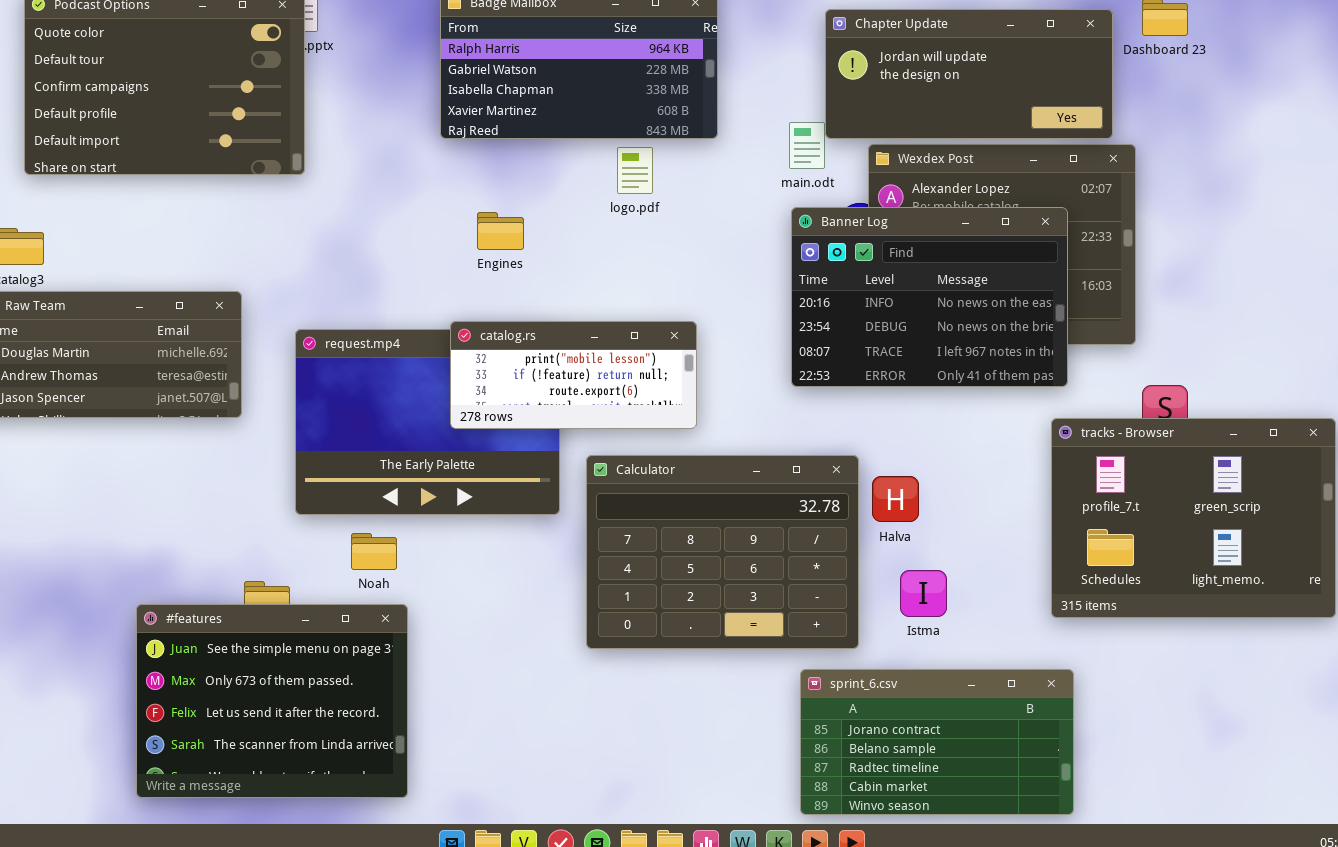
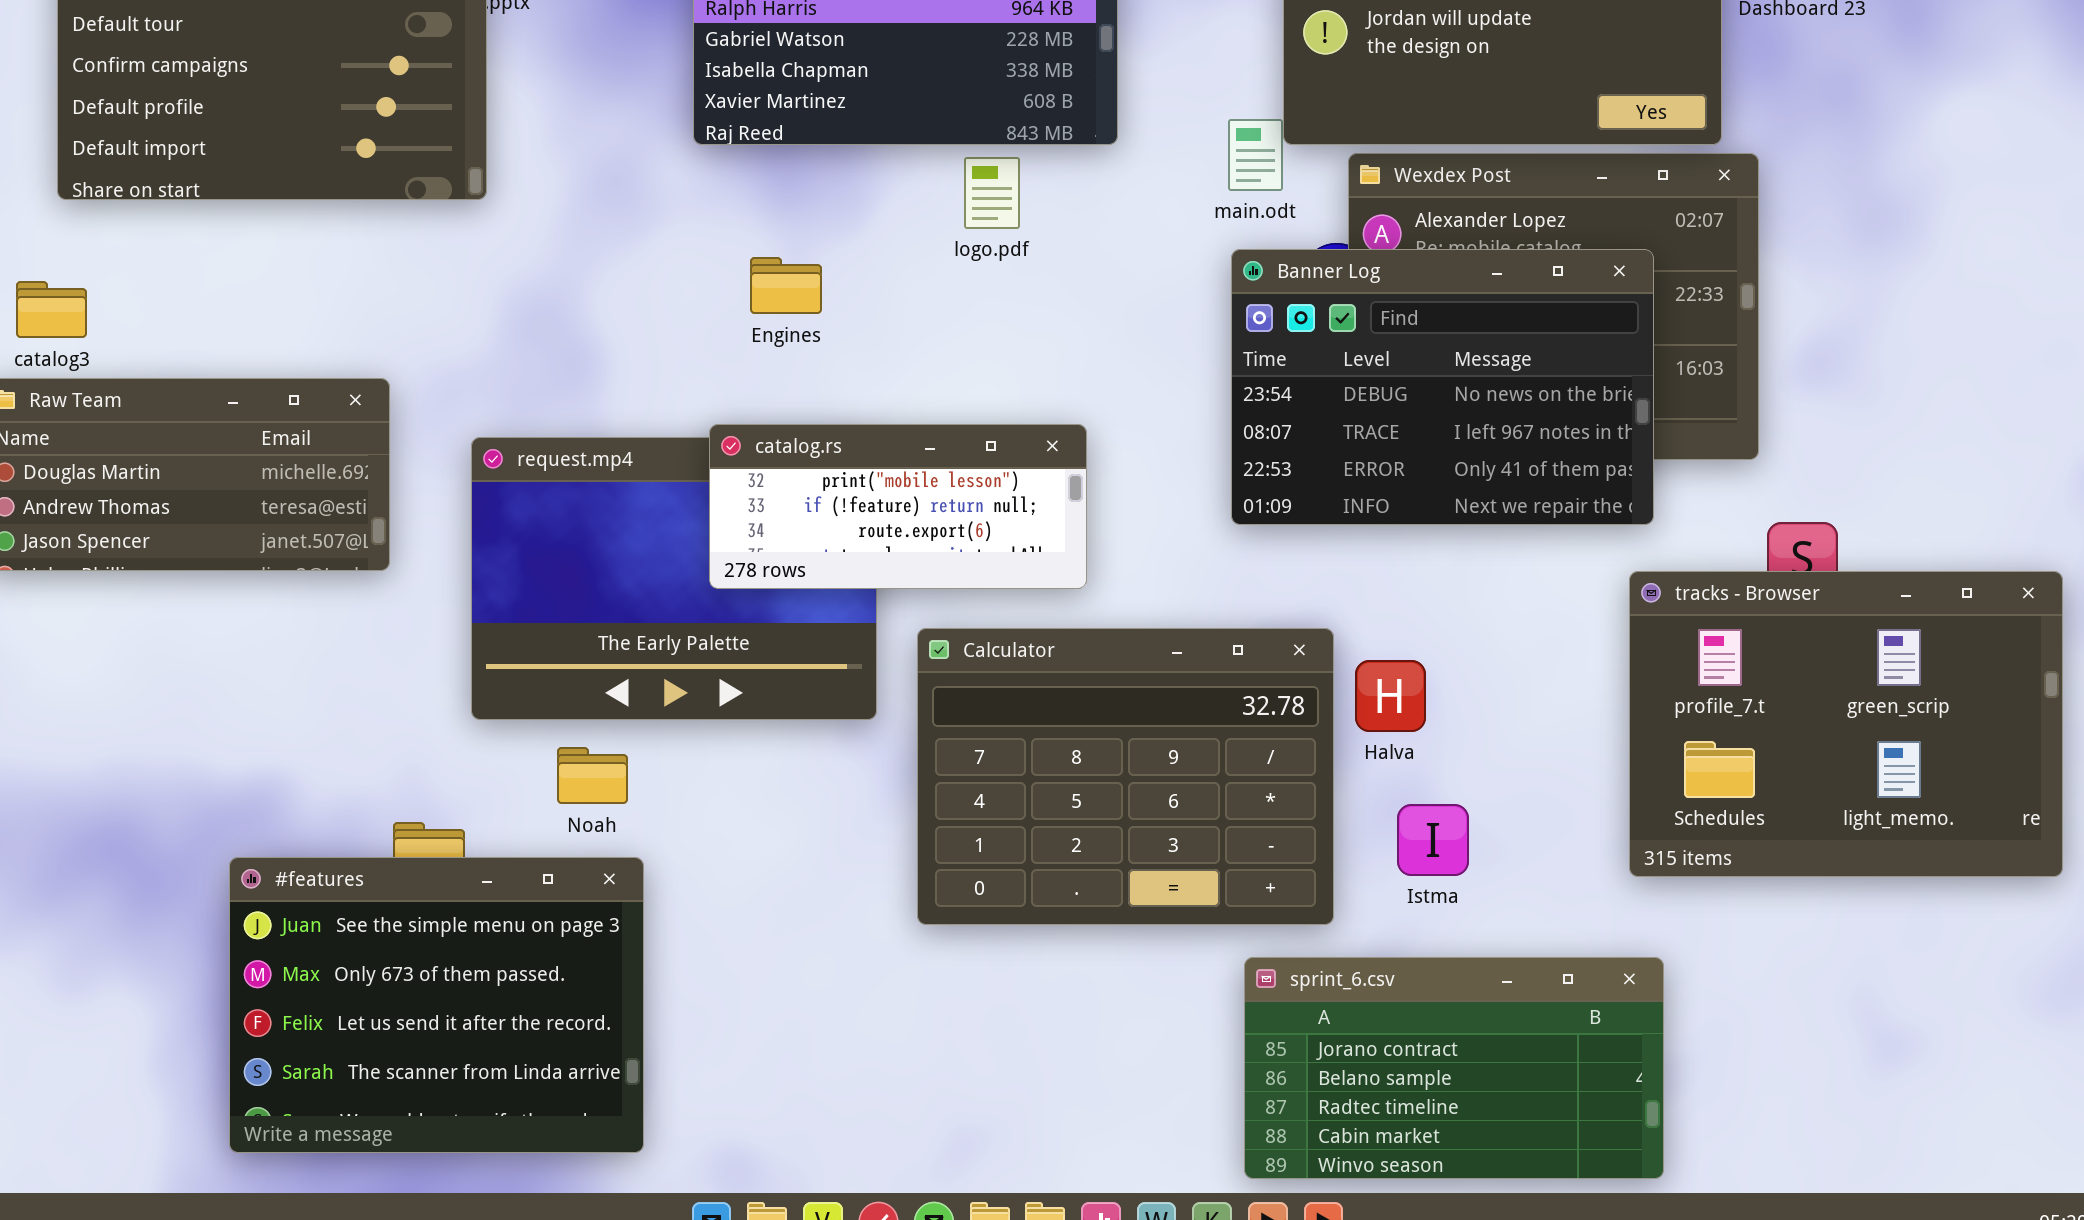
Banner Log: [791,207,1068,387] -> [1231,249,1654,525], scrolled down 1 row

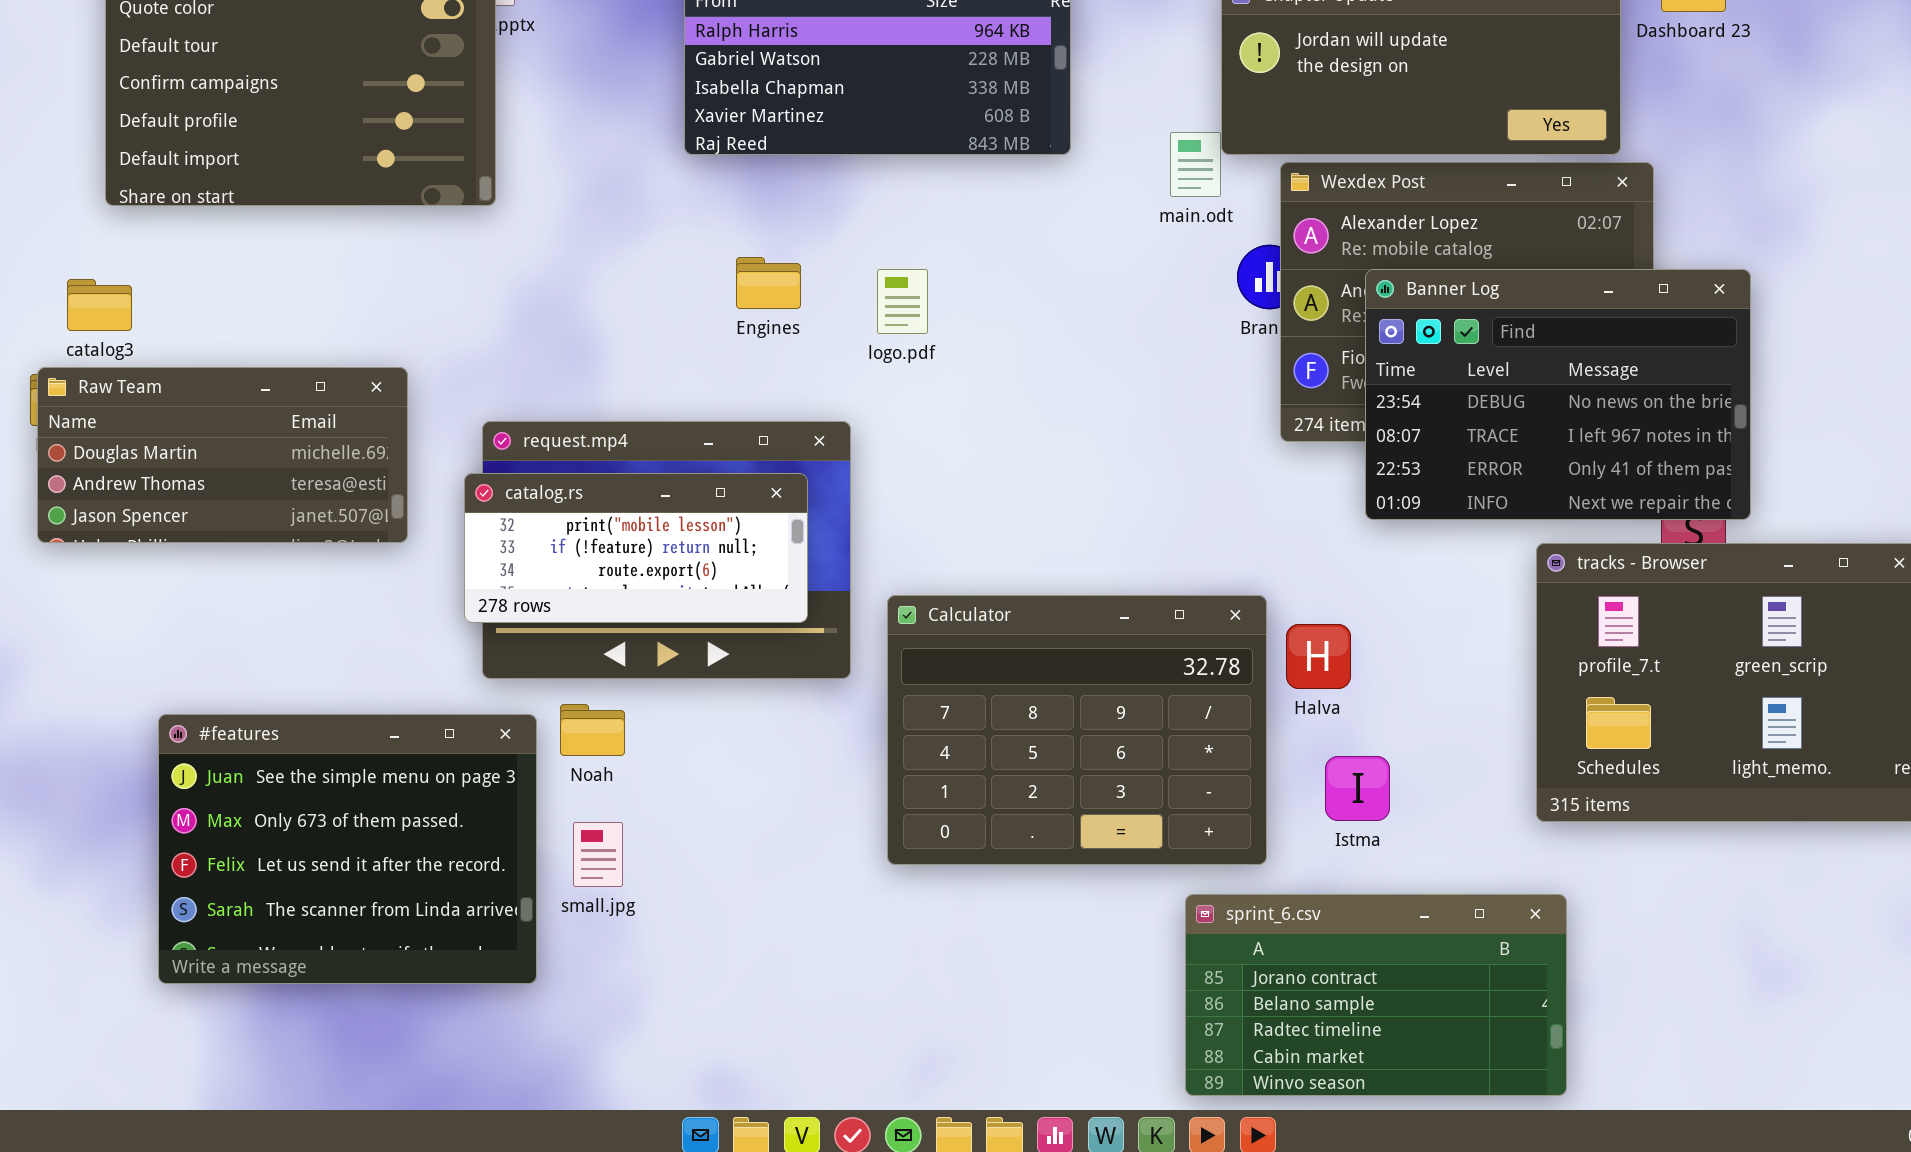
logo.pdf: [964,157,1020,229] -> [877,269,928,334], moved
Banner Log: [1231,249,1654,525] -> [1365,269,1751,520], moved
catalog.rs: [709,424,1087,589] -> [464,473,808,623], moved
#features: [229,857,644,1153] -> [158,714,537,984], moved

